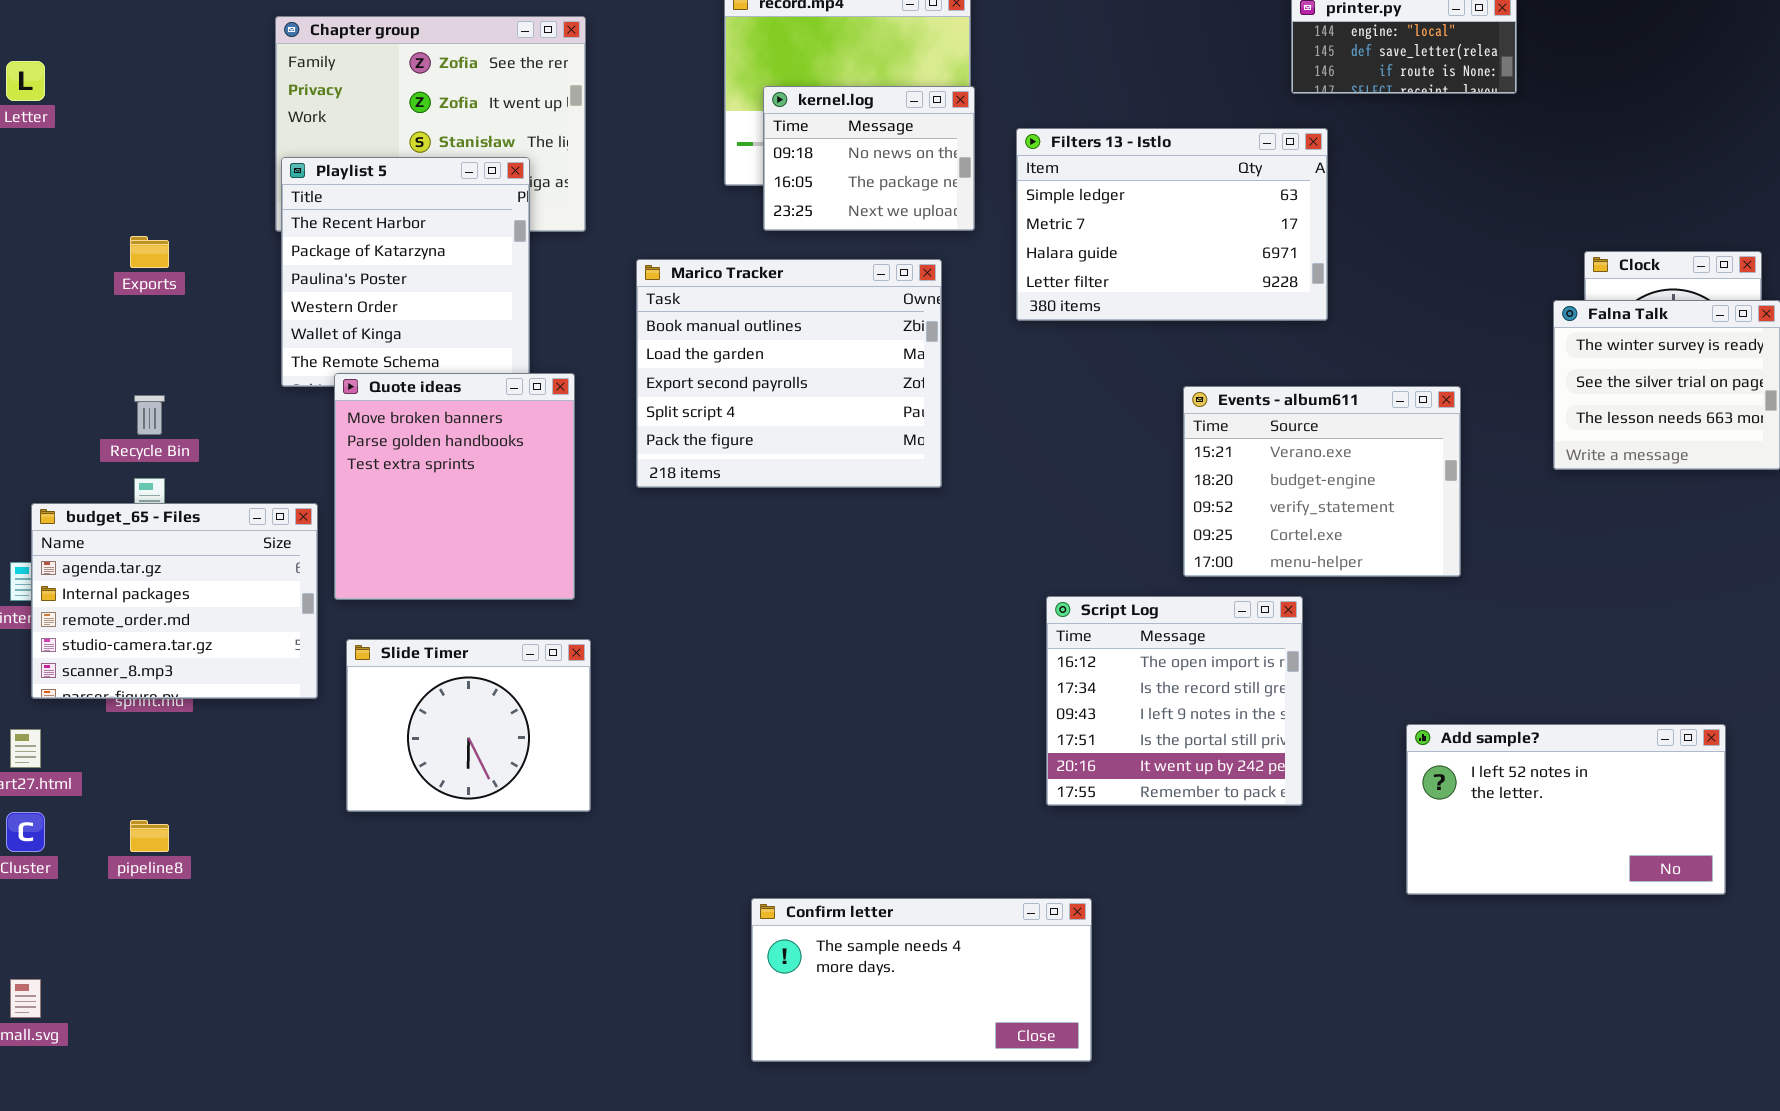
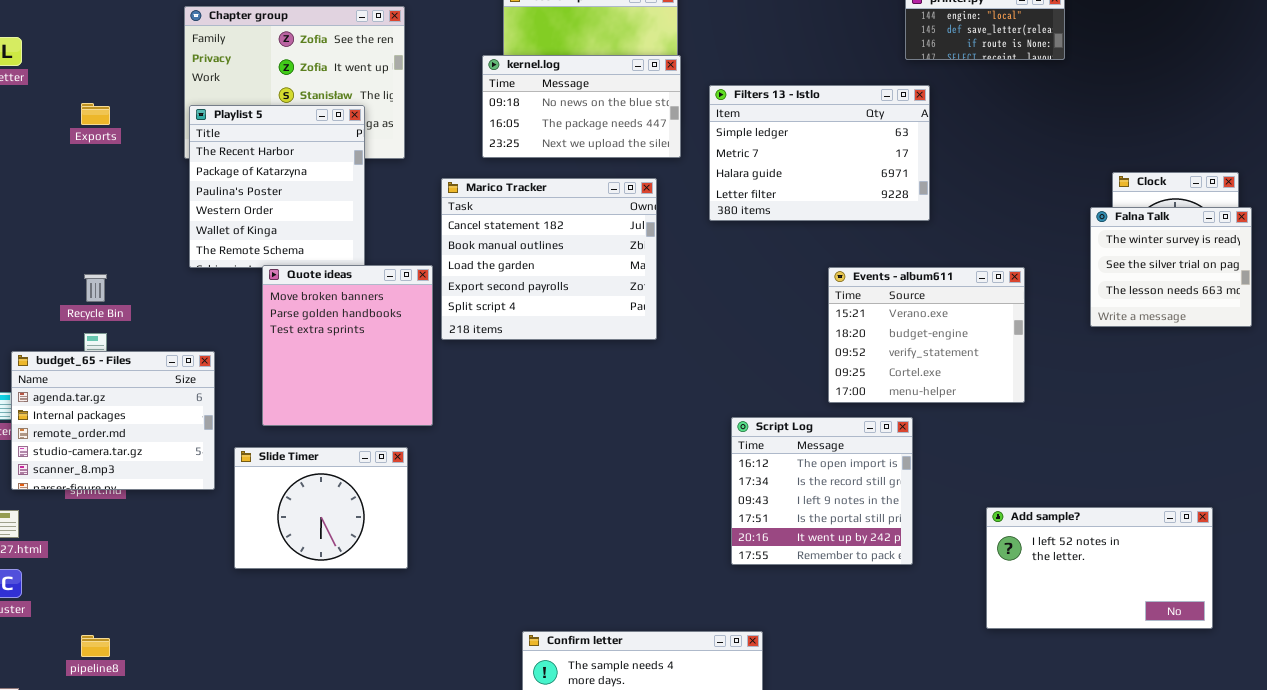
kernel.log: [763,86,975,231] -> [482,55,681,158], resized
Exports: [130,236,169,268] -> [81,103,110,125], moved
Marico Tracker: [636,259,942,488] -> [441,178,657,340], scrolled up 1 row
Quote ideas: [334,373,575,600] -> [262,265,433,426], moved
pipeline8: [130,820,169,852] -> [81,635,110,657], moved

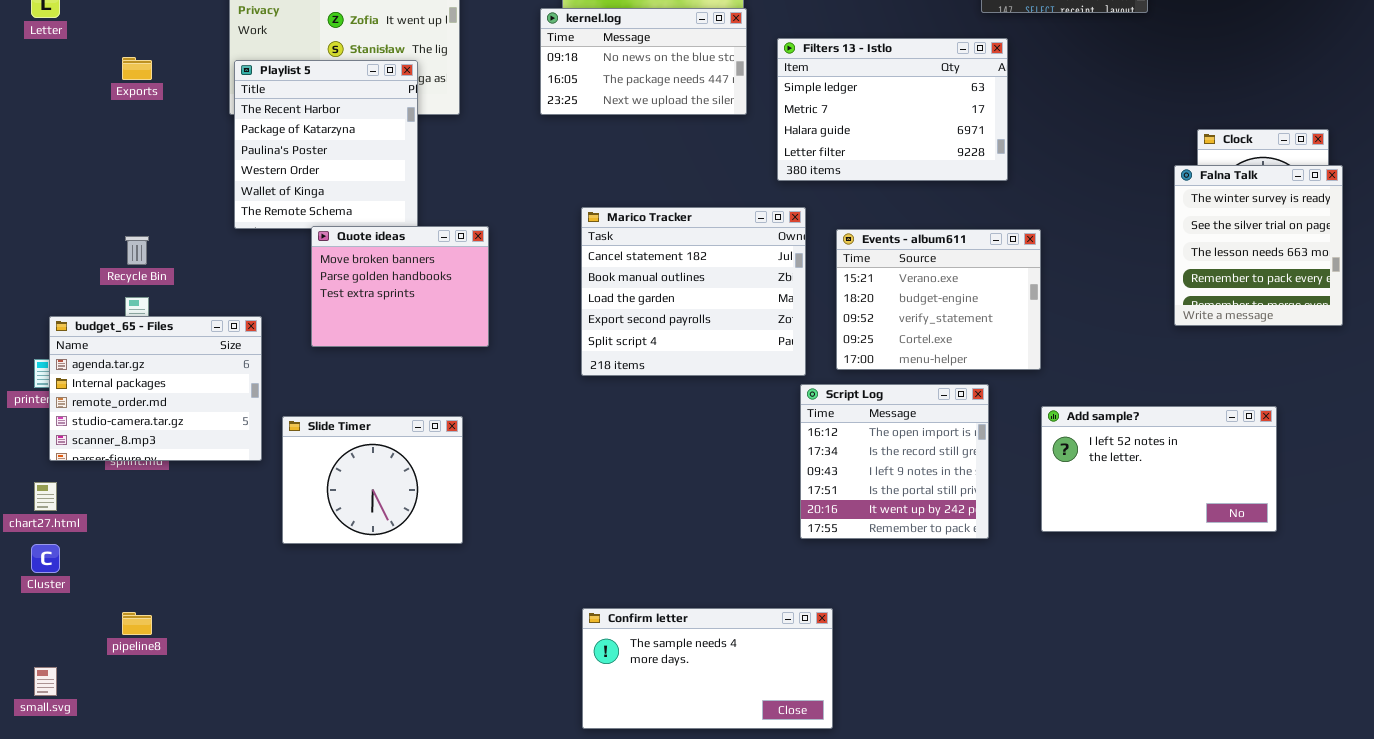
Marico Tracker: [441,178,657,340] -> [581,207,806,376], moved
Falna Talk: [1090,207,1252,327] -> [1174,165,1343,326], resized
Quote ideas: [262,265,433,426] -> [311,226,489,347], resized
Events - album611: [828,267,1025,403] -> [836,229,1041,370], moved
Add sample?: [986,507,1213,629] -> [1041,406,1277,532], moved

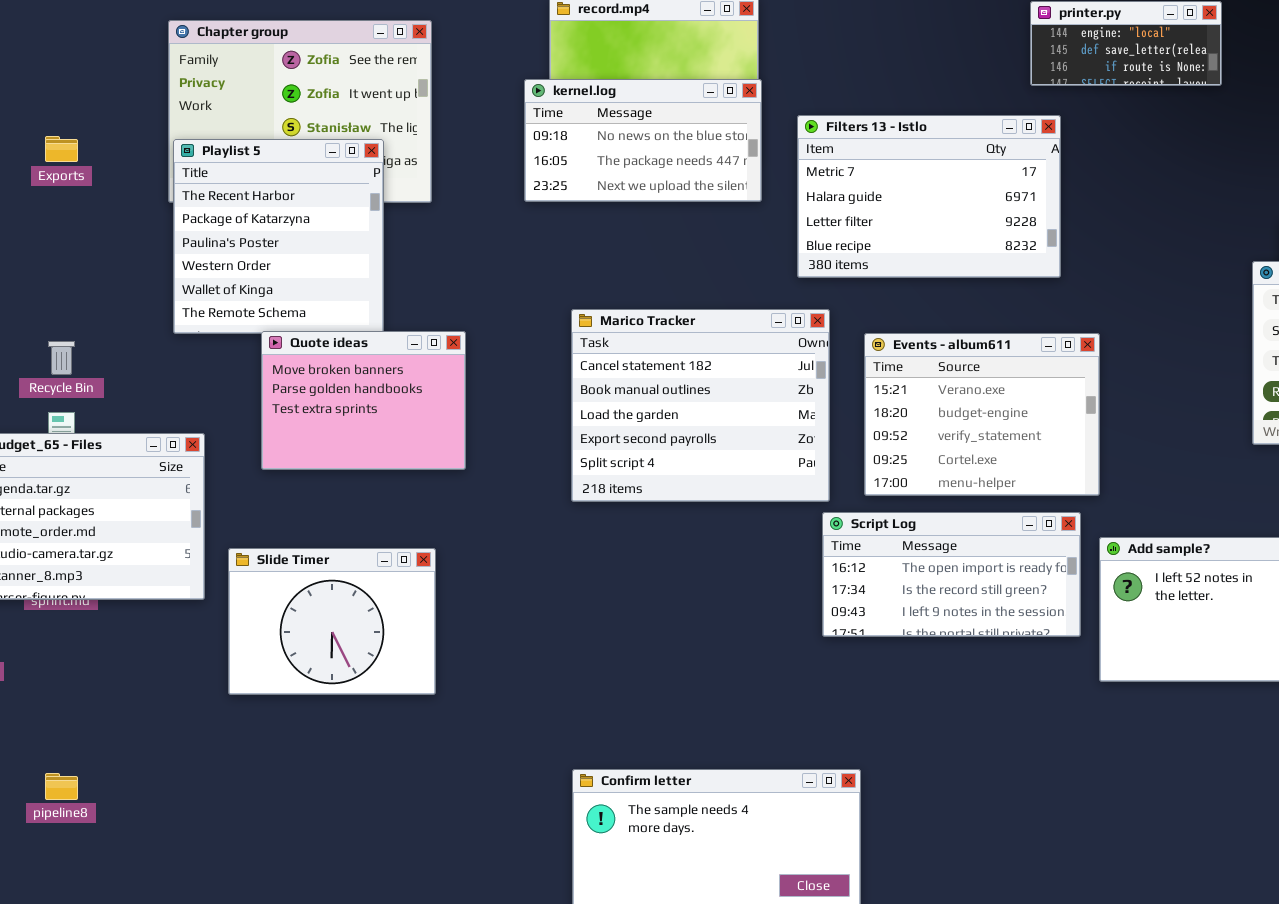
Filters 13 - Istlo: [777,38,1008,181] -> [797,115,1061,278], scrolled down 1 row
Script Log: [800,384,989,539] -> [822,512,1081,637], resized

